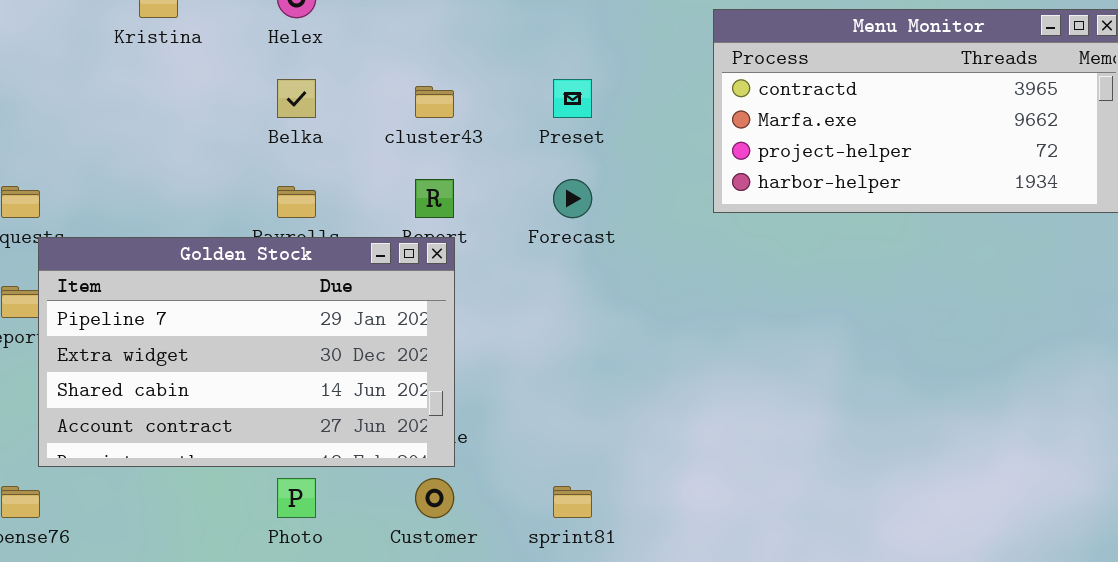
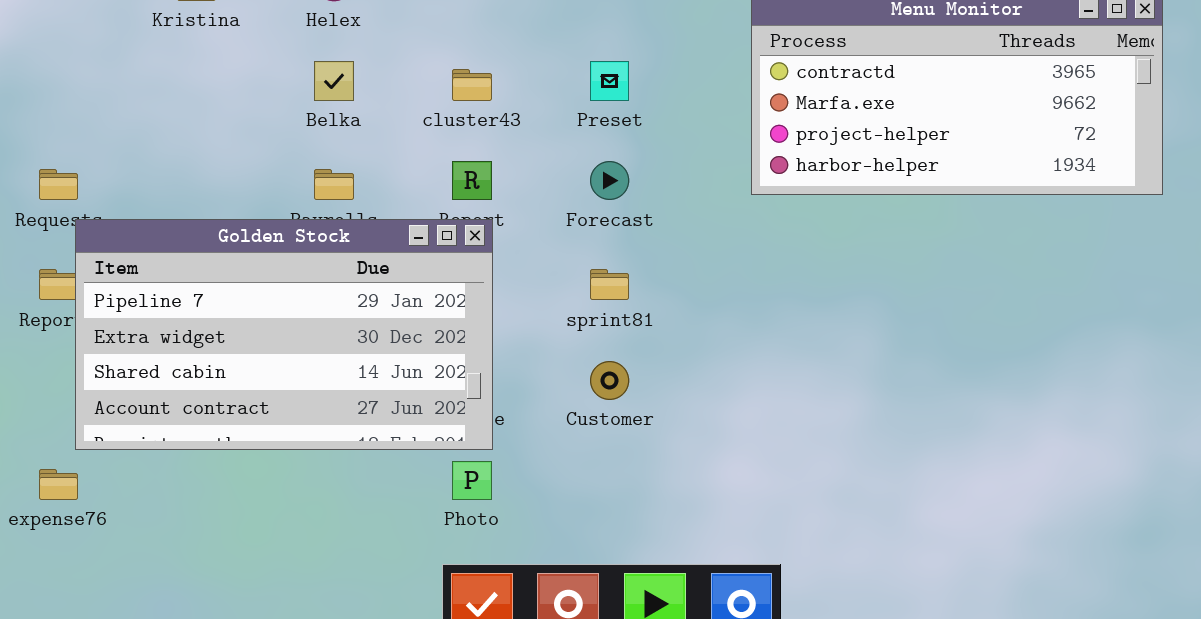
Photo: [277,478,316,518] -> [452,461,492,500], moved
Customer: [415,478,454,518] -> [590,361,629,400], moved
sprint81: [553,486,592,518] -> [590,269,629,300], moved

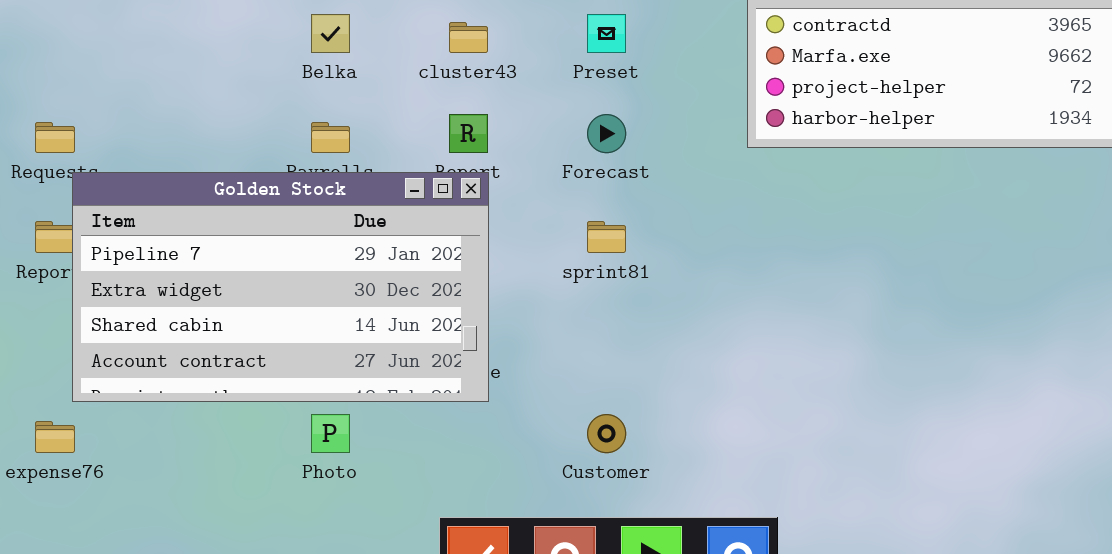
Customer: [590,361,629,400] -> [587,414,626,453], moved
Photo: [452,461,492,500] -> [311,414,350,453], moved

